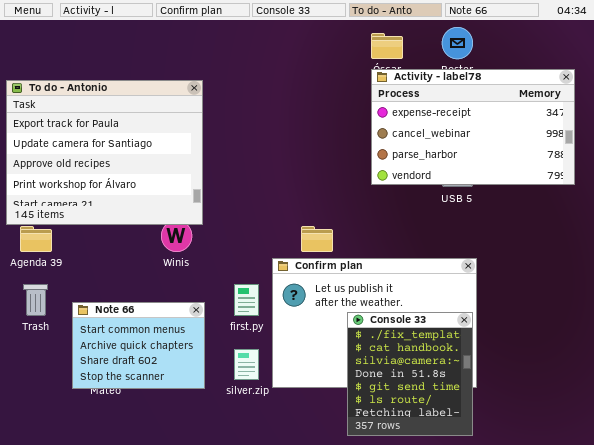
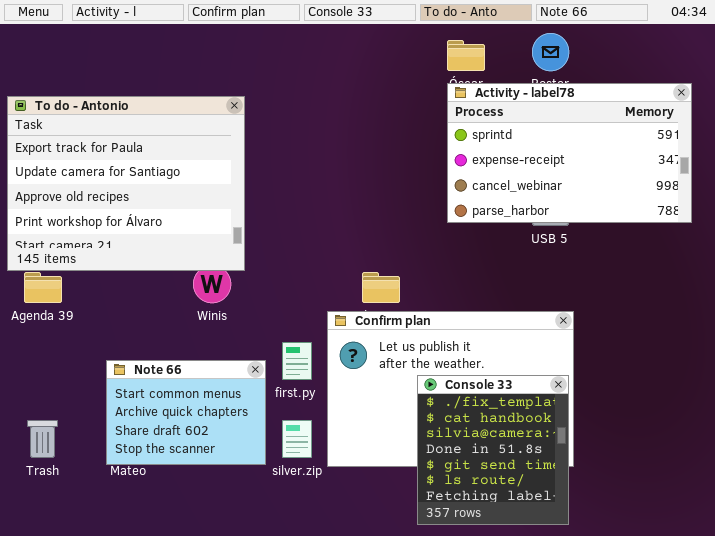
Activity - label78: [371,69,575,185] -> [447,83,692,223], scrolled up 1 row
Trash: [23,284,48,316] -> [27,420,58,458], moved
Note 66: [72,302,205,389] -> [106,360,266,465], moved

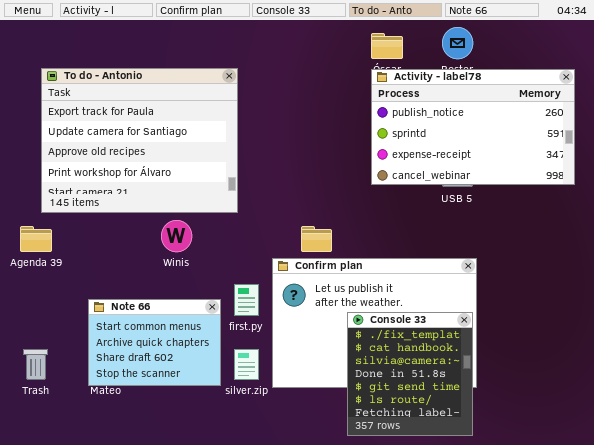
Activity - label78: [447,83,692,223] -> [371,69,575,185], scrolled up 1 row
To do - Antonio: [7,96,245,271] -> [41,68,238,213], moved

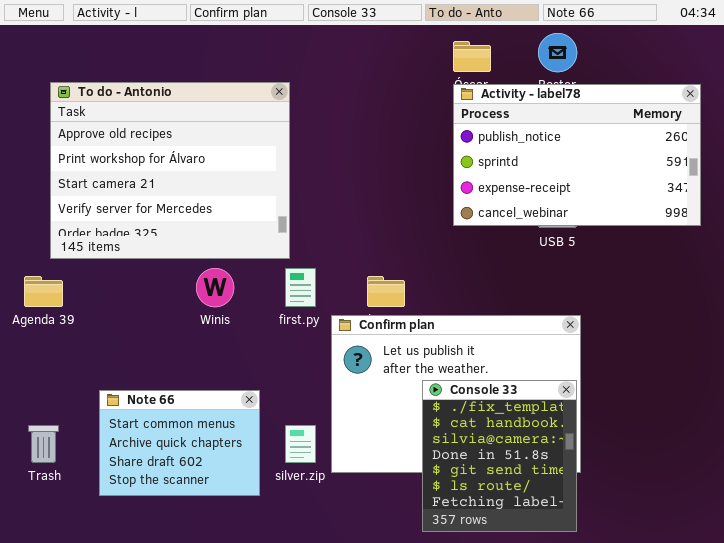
To do - Antonio: [41,68,238,213] -> [50,82,290,259], scrolled down 2 rows
first.py: [234,284,259,316] -> [285,268,316,307], moved
Note 66: [88,299,221,386] -> [99,390,260,496], moved

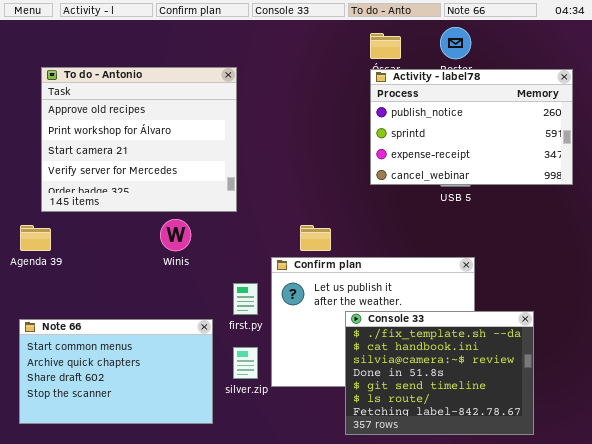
first.py: [285,268,316,307] -> [233,283,258,315], moved
Console 33: [422,380,577,532] -> [345,311,534,435], resized
Note 66: [99,390,260,496] -> [19,319,213,424], resized

